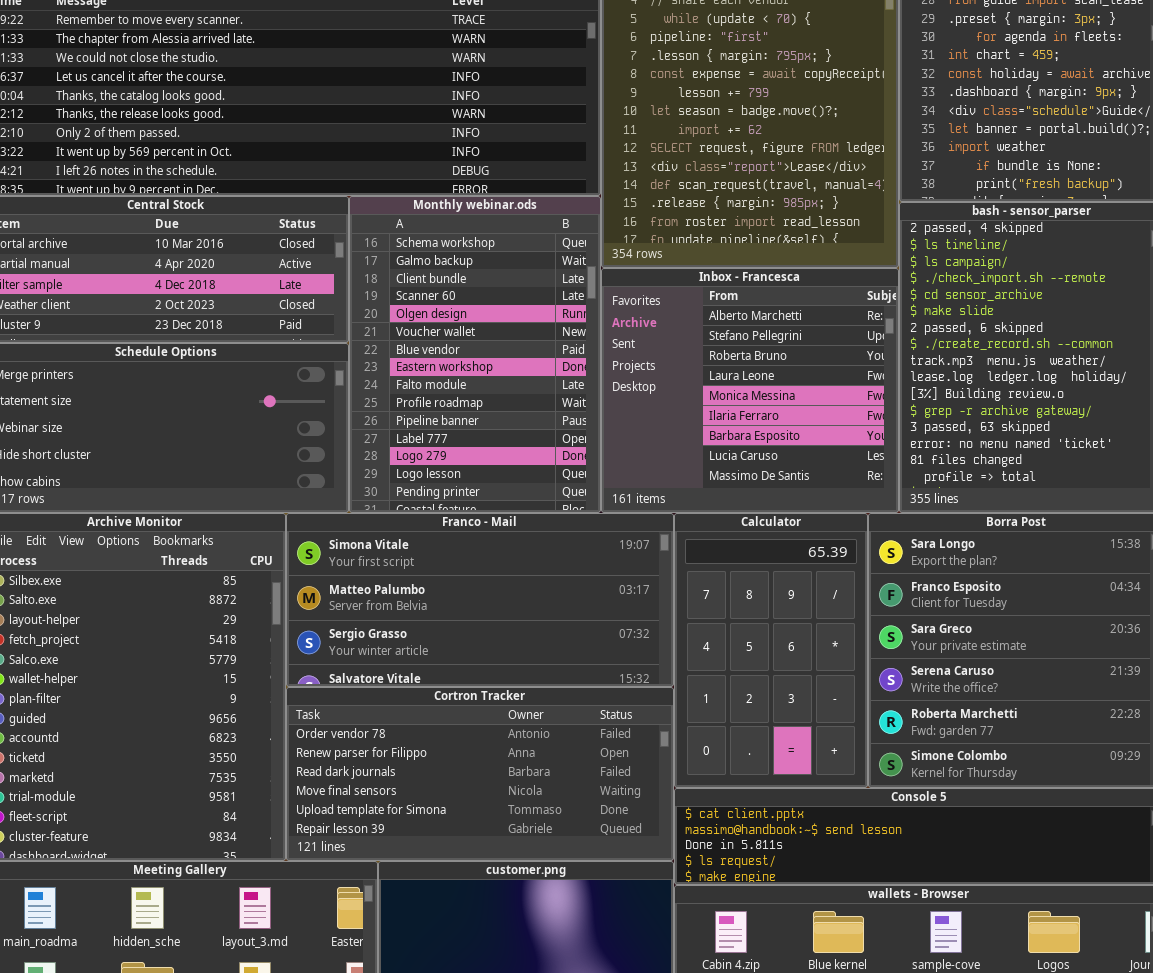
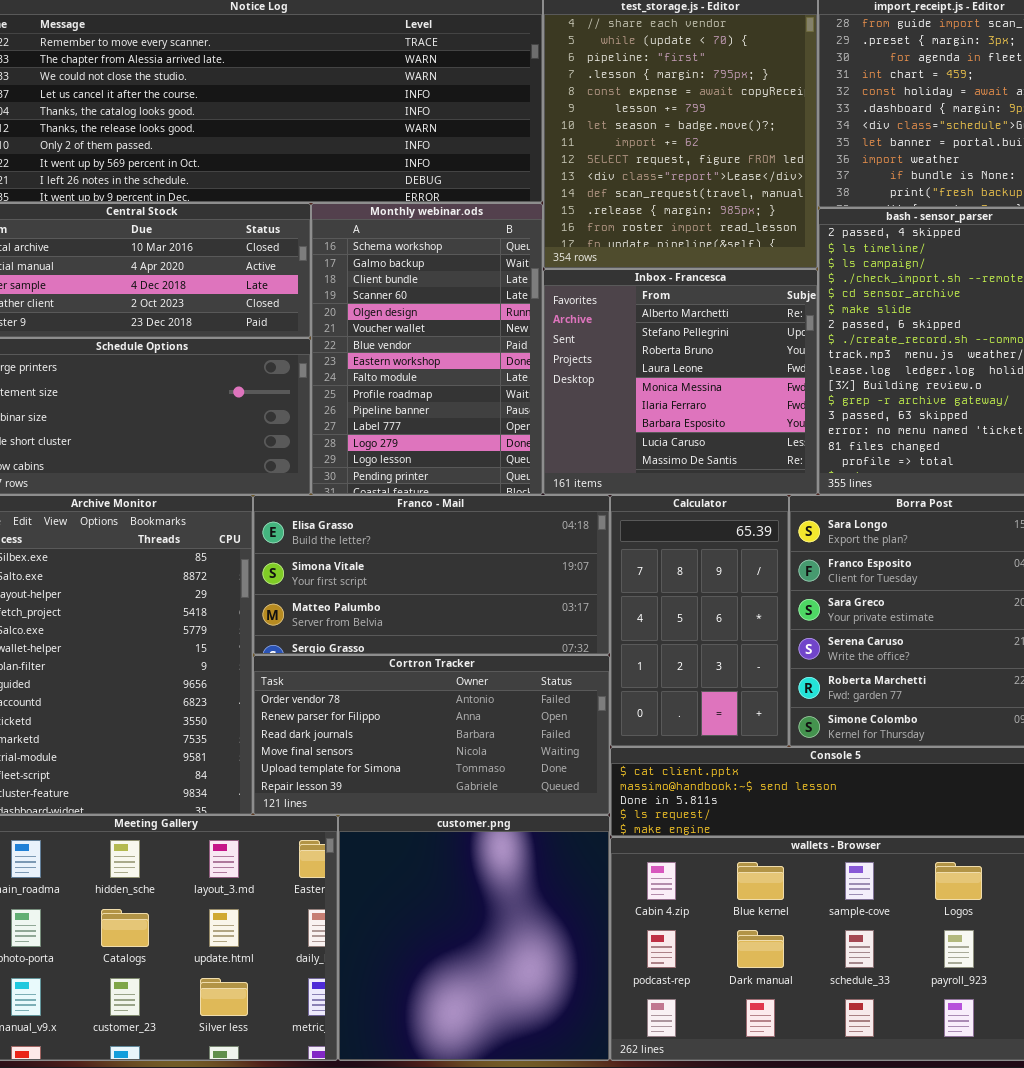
Franco - Mail: [286,513,674,687] -> [253,495,610,655], scrolled up 1 row

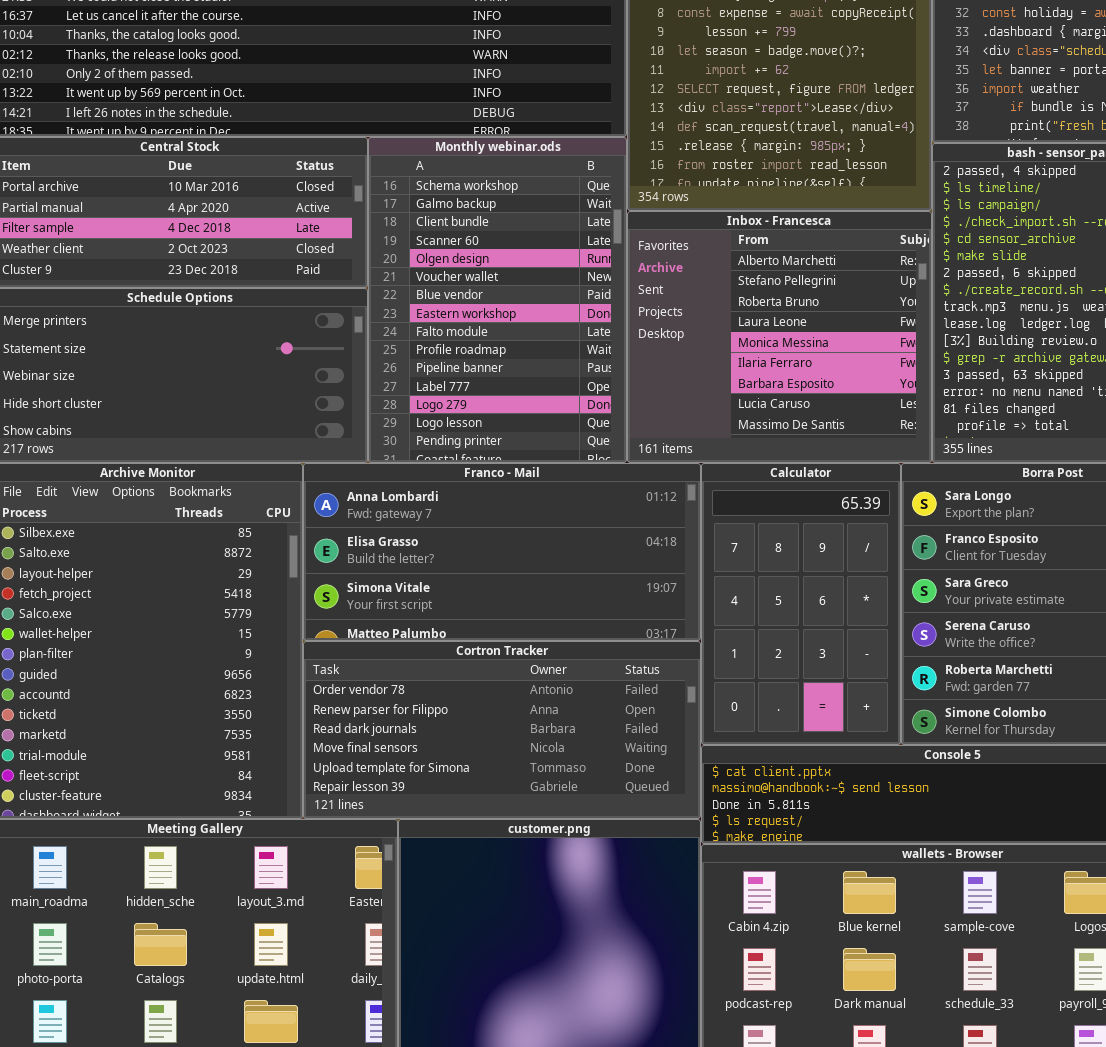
Franco - Mail: [253,495,610,655] -> [303,463,701,641], scrolled up 1 row

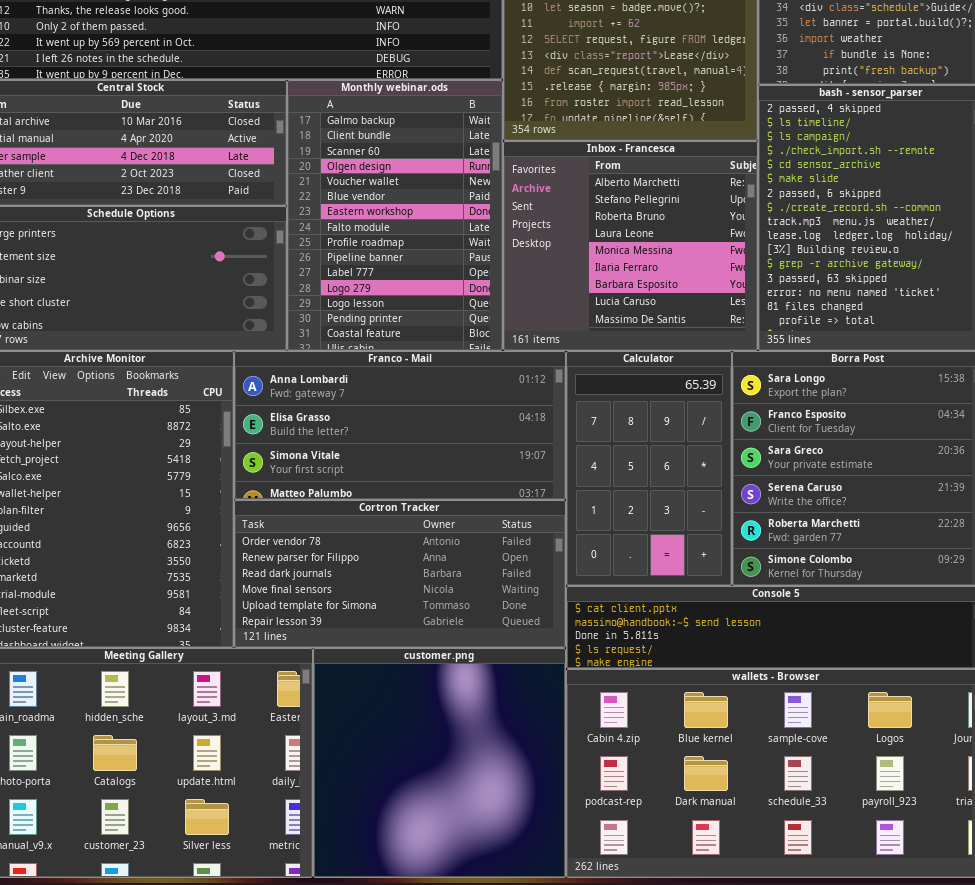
Monthly webinar.ods: [368,137,627,463] -> [287,80,503,351], scrolled down 1 row

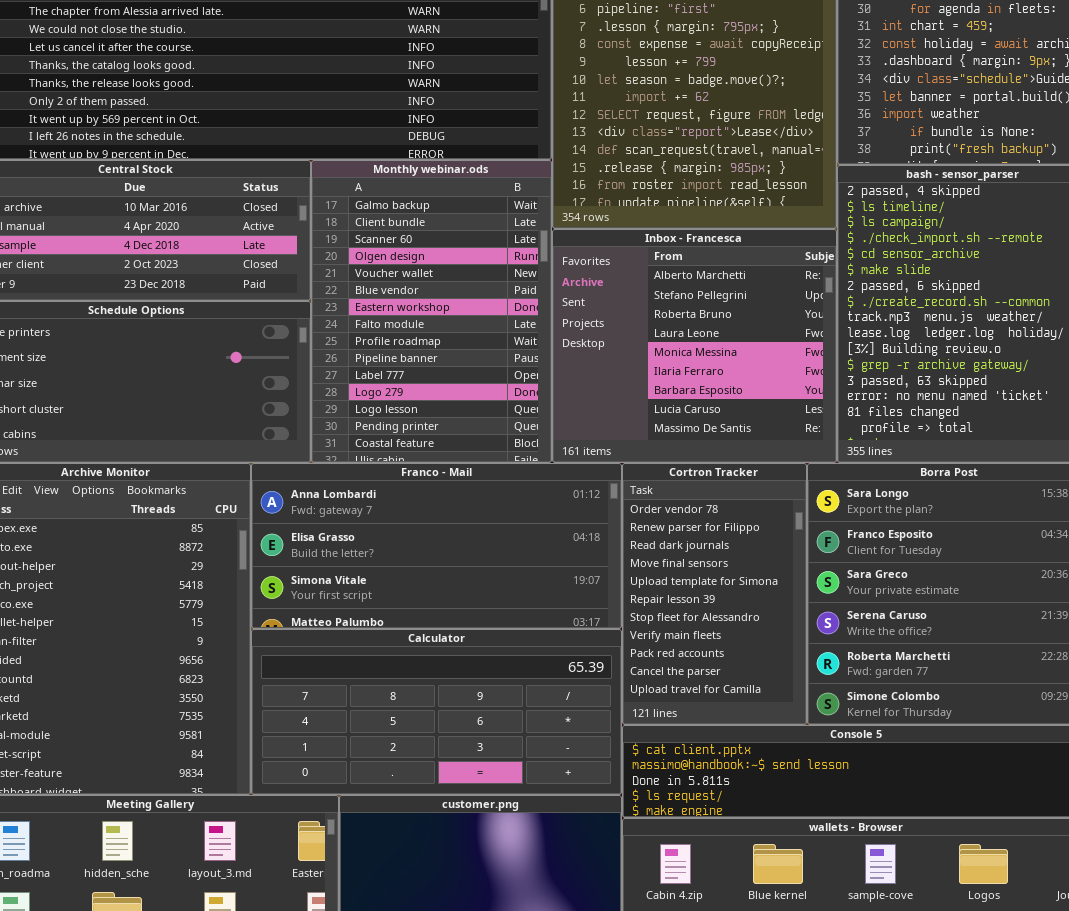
Calculator: [566,351,732,586] -> [251,629,622,795], moved, resized
Cortron Tracker: [234,500,566,648] -> [622,463,807,725], moved, resized

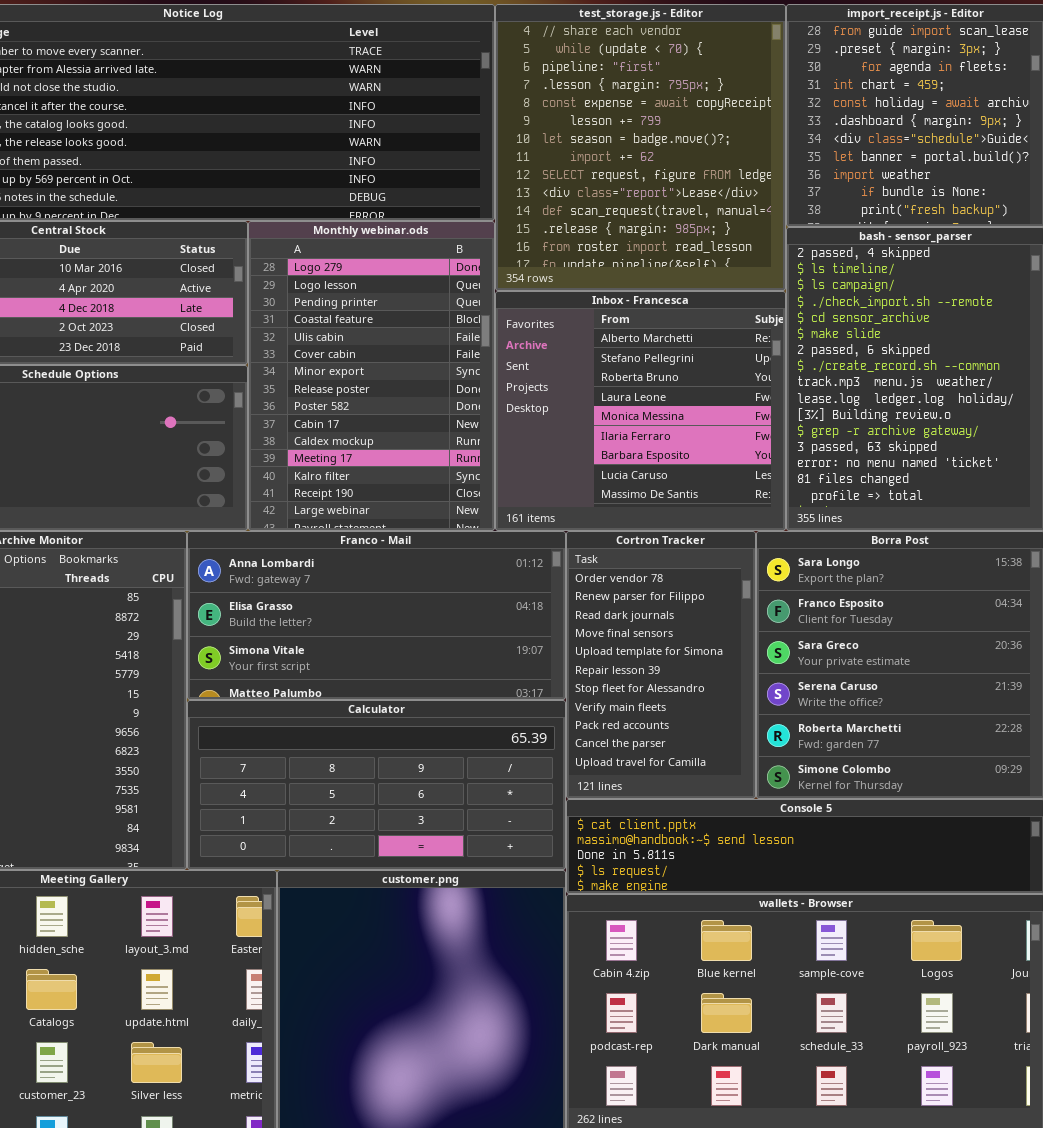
Monthly webinar.ods: [311,160,552,463] -> [248,221,495,531], scrolled down 11 rows

